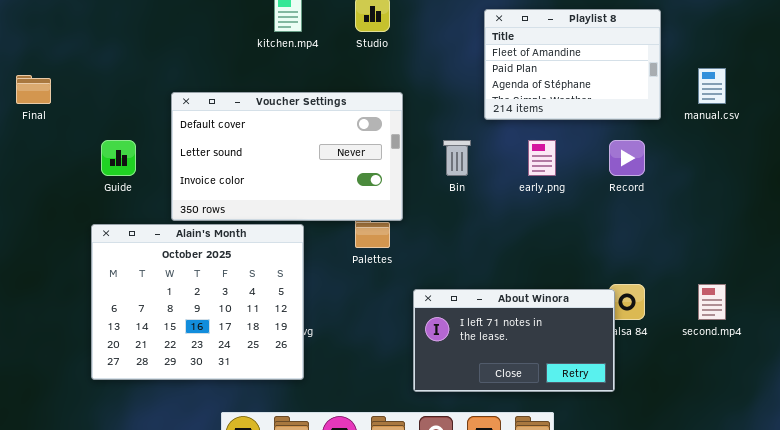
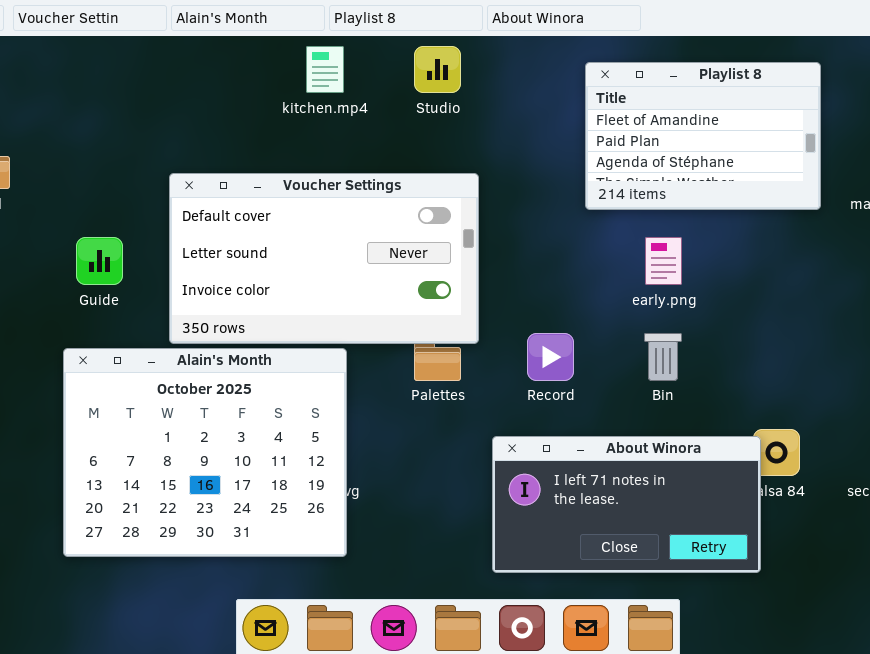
Bin: [443,140,471,176] -> [644,333,682,381], moved
Record: [609,140,645,176] -> [527,333,574,381], moved

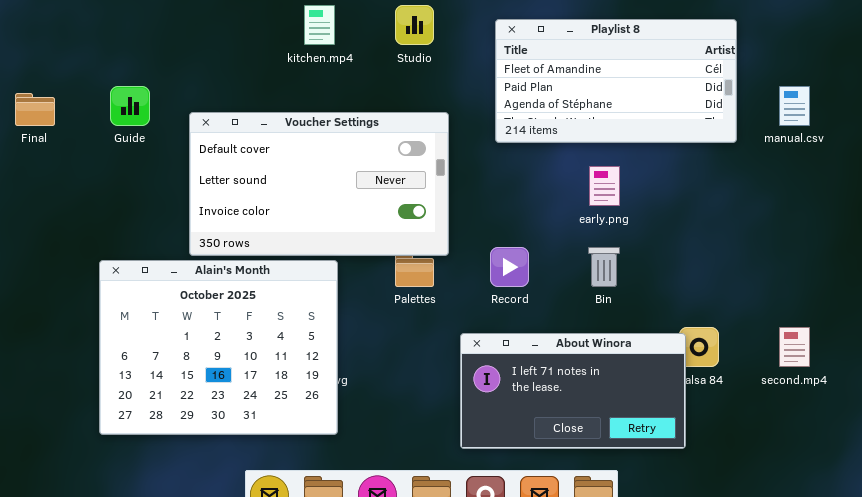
Playlist 8: [585,62,821,210] -> [495,19,737,143], resized
Guide: [76,237,123,285] -> [110,86,150,126], moved

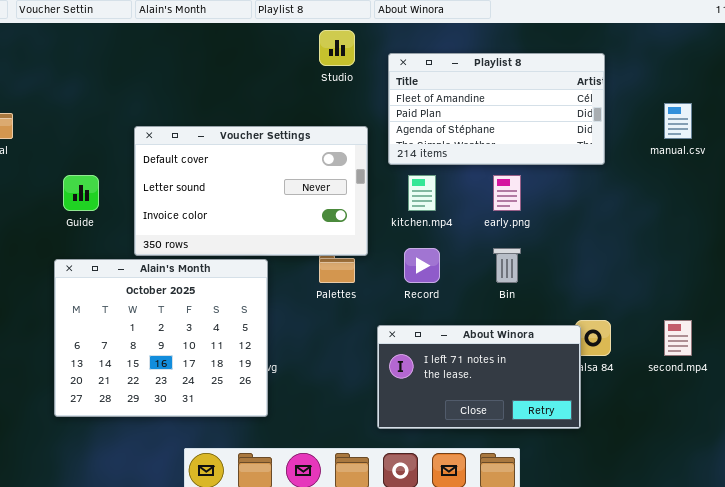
kitchen.mp4: [304,5,335,45] -> [408,175,436,211], moved
Playlist 8: [495,19,737,143] -> [388,53,605,165], moved
Guide: [110,86,150,126] -> [63,175,99,211], moved

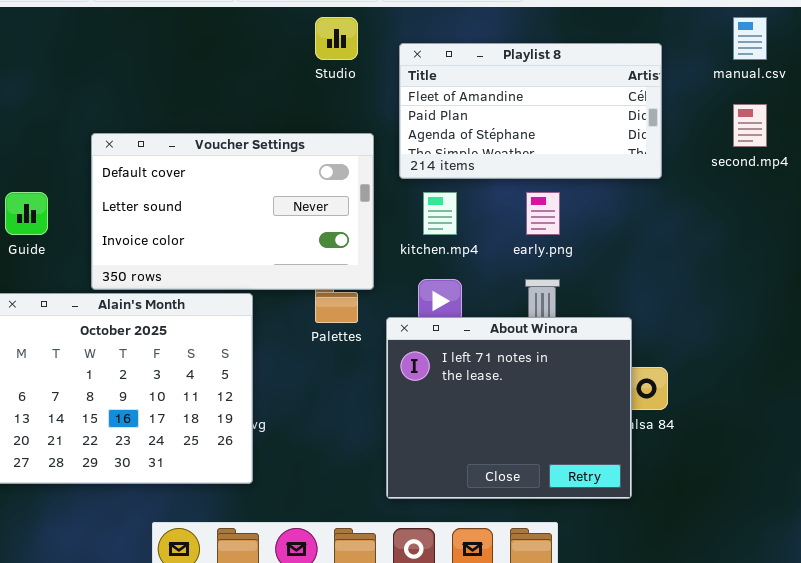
manual.csv: [664,103,692,139] -> [733,17,767,60], moved
second.mp4: [664,320,692,356] -> [733,104,767,147], moved
About Winora: [377,325,581,429] -> [386,317,632,499], resized

